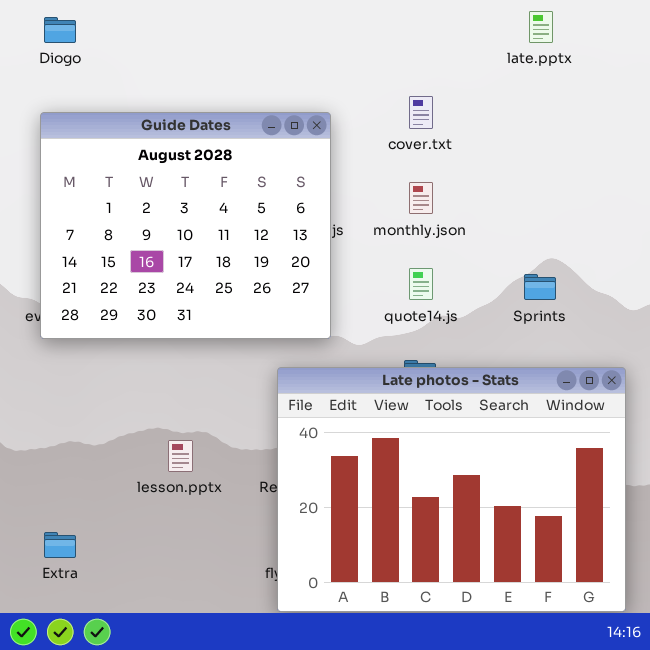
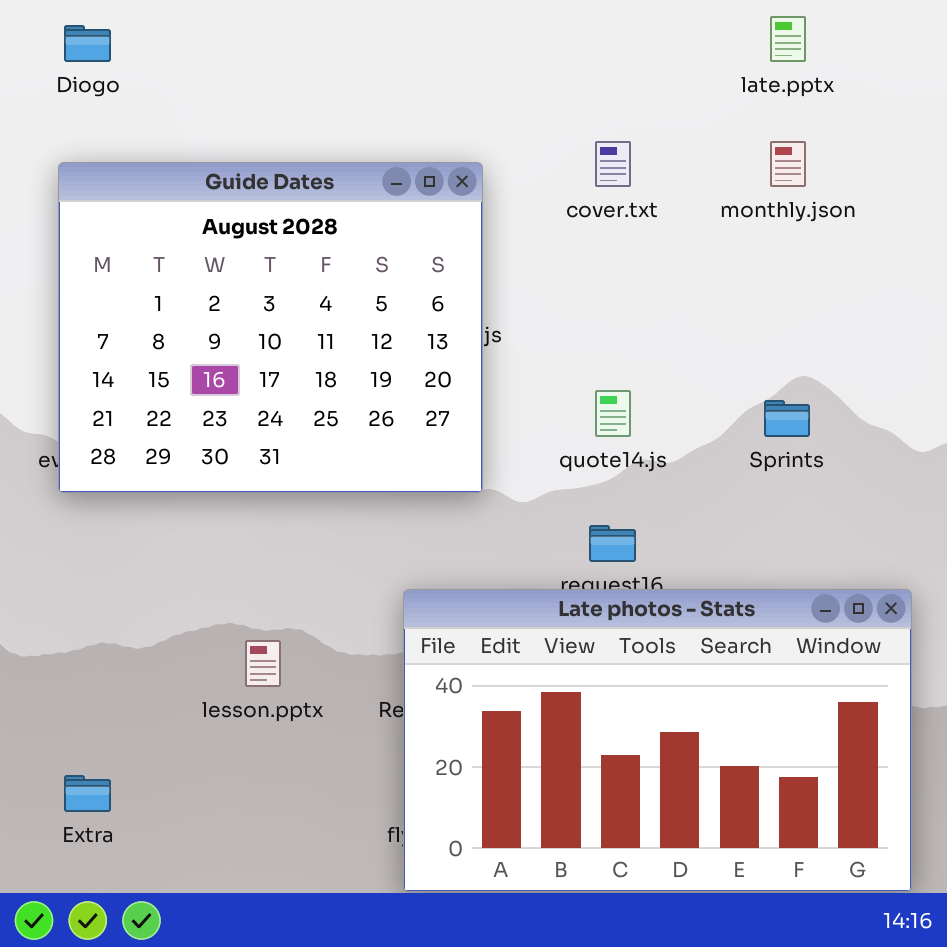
monthly.json: [409,182,433,214] -> [770,141,806,187], moved
Late photos - Stats: [277,367,626,612] -> [403,589,912,892], resized

